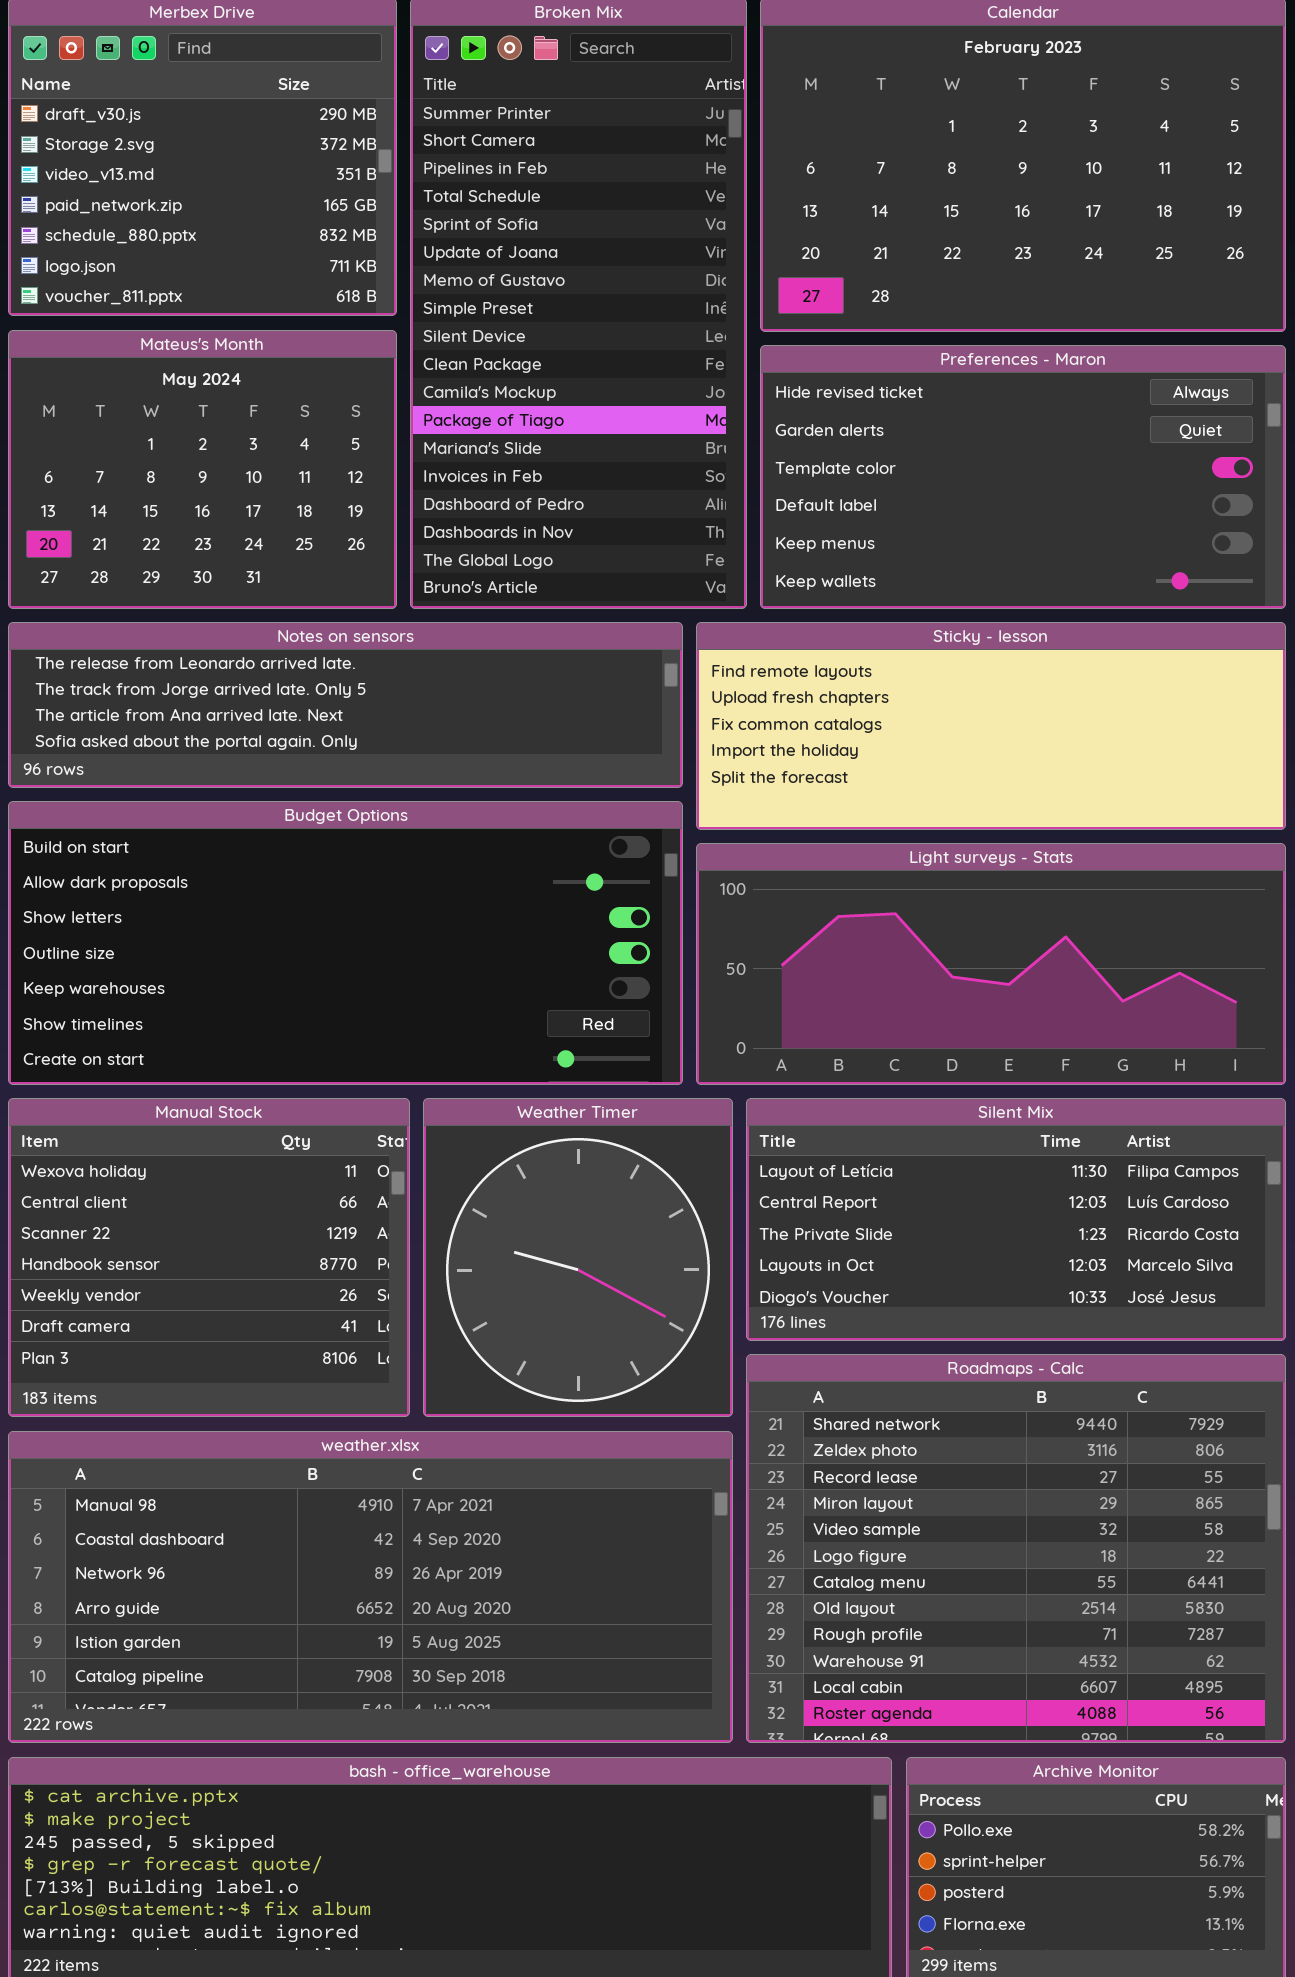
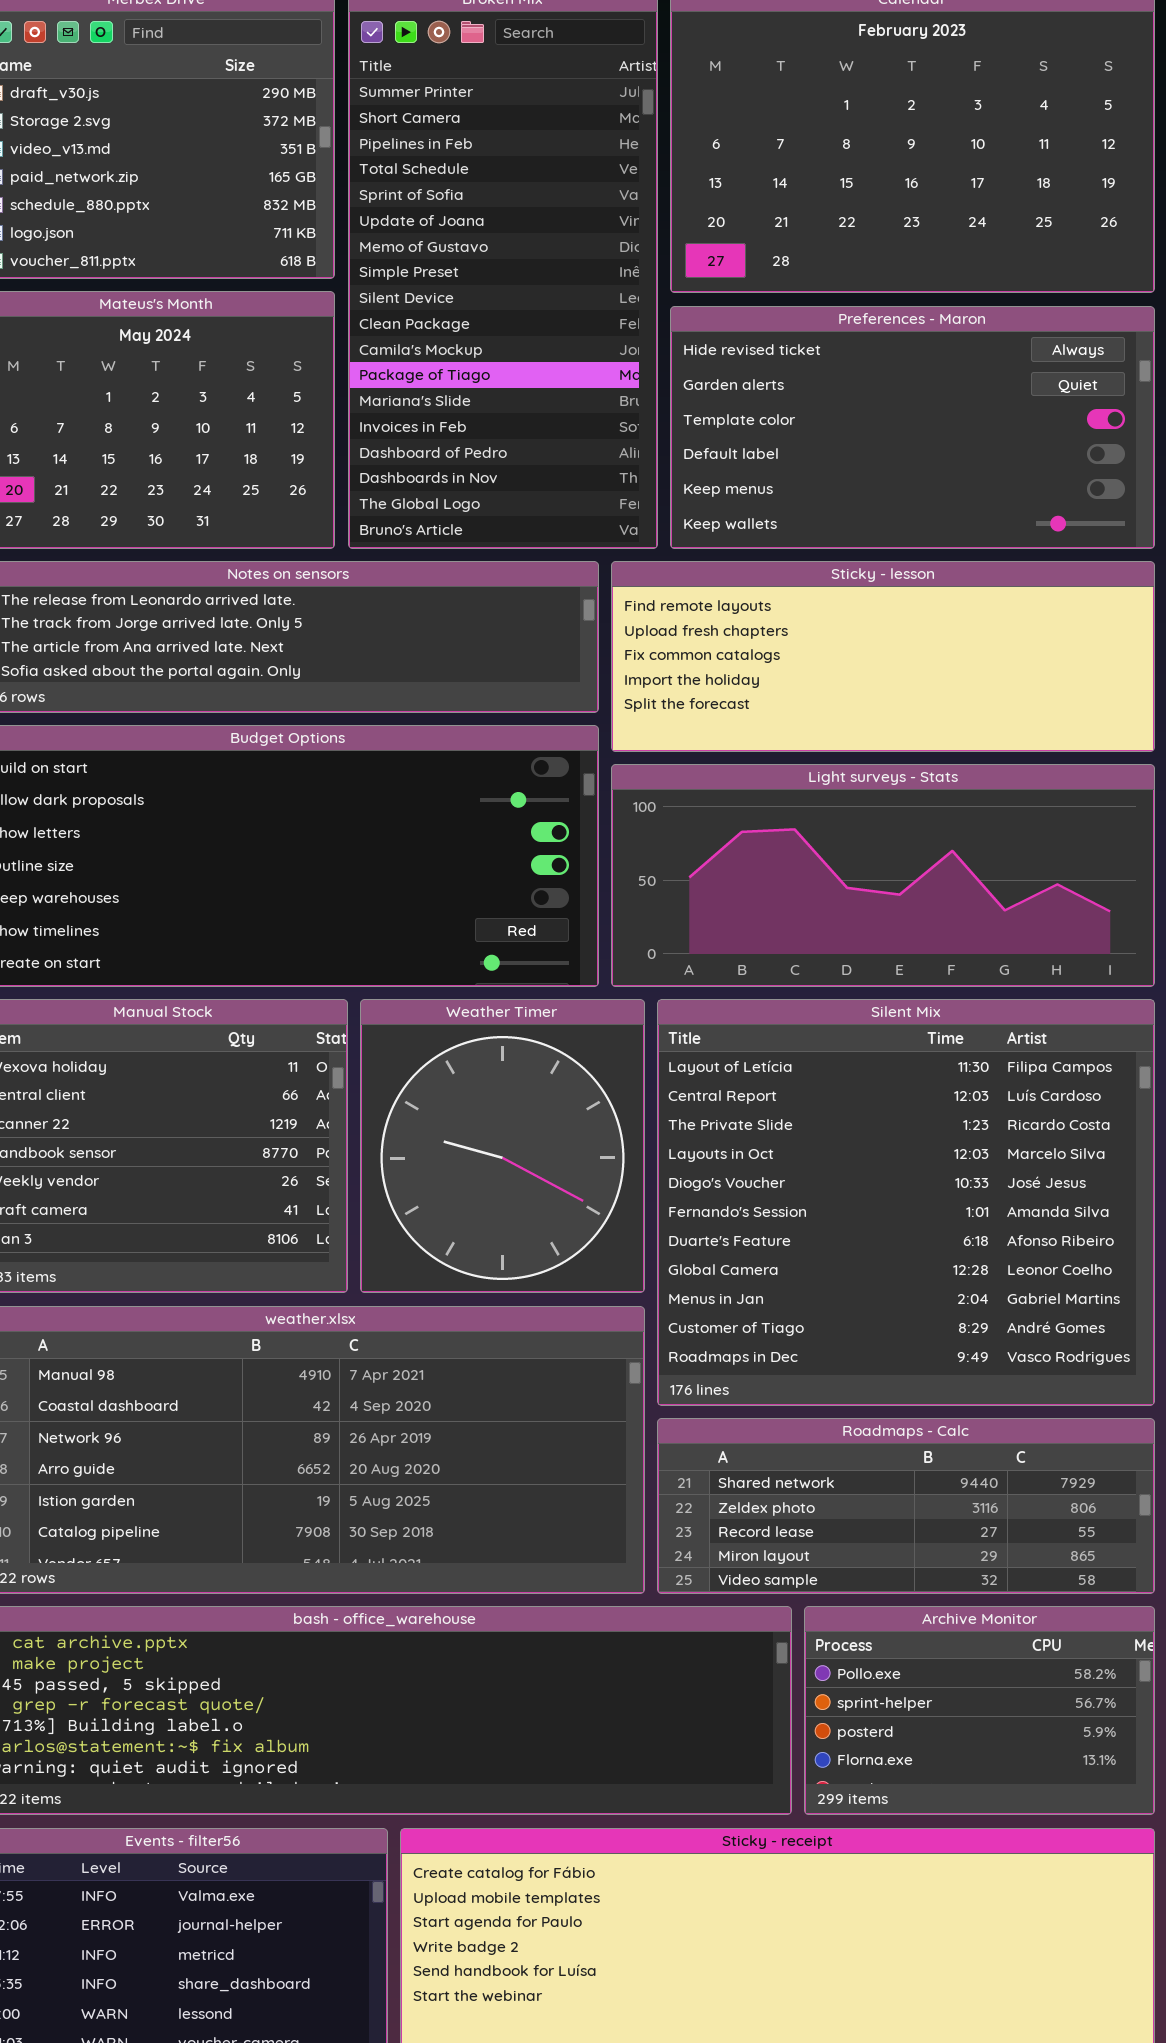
Silent Mix: [746,1098,1286,1341] -> [657,999,1155,1406], resized
Roadmaps - Calc: [746,1354,1286,1743] -> [657,1418,1155,1594], resized

